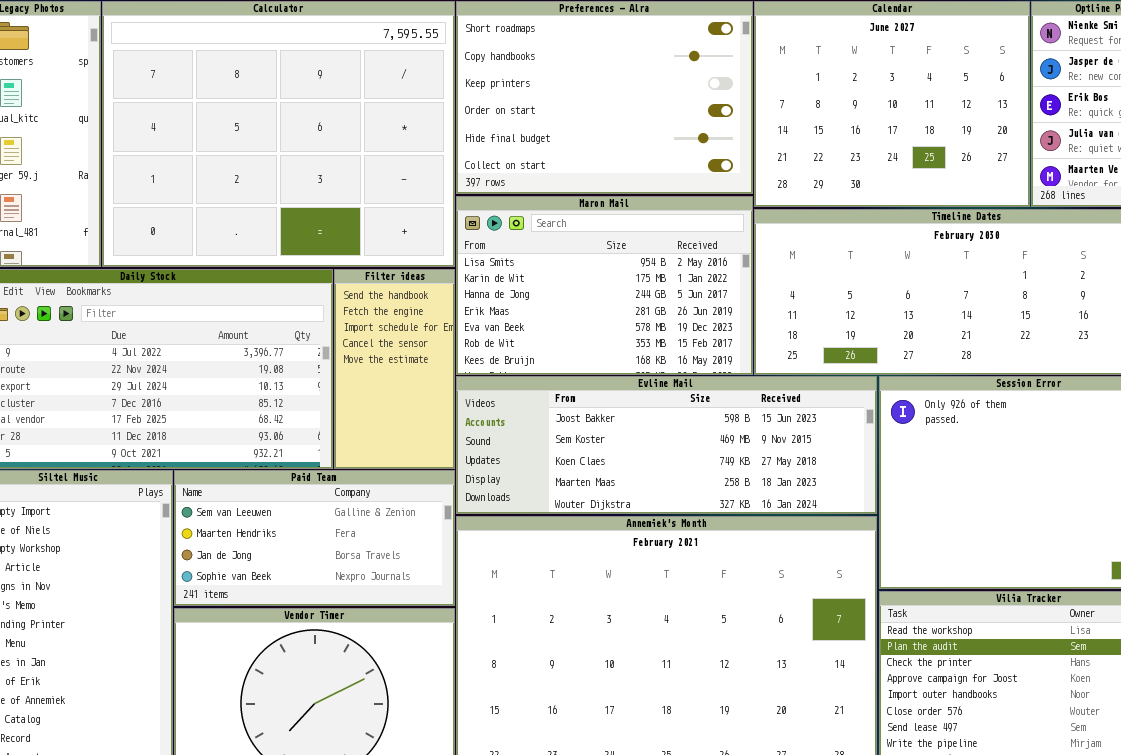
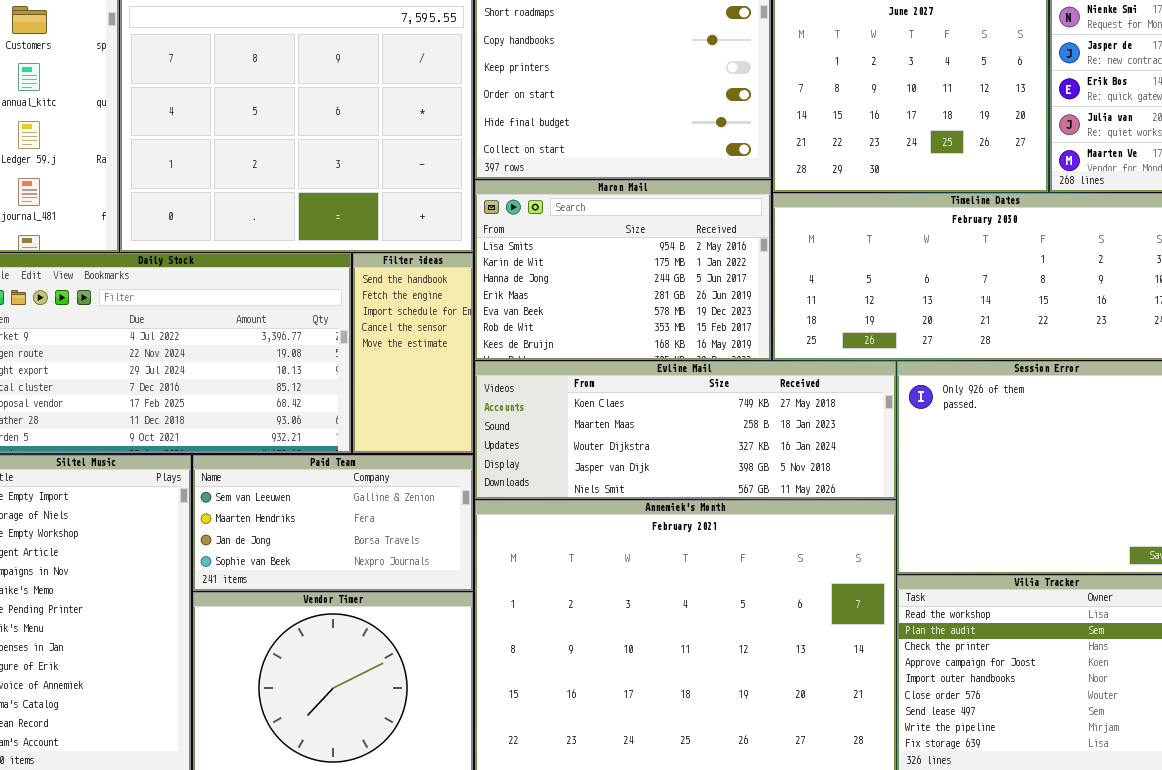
Evline Mail: [456,376,877,514] -> [475,361,896,499], scrolled down 2 rows

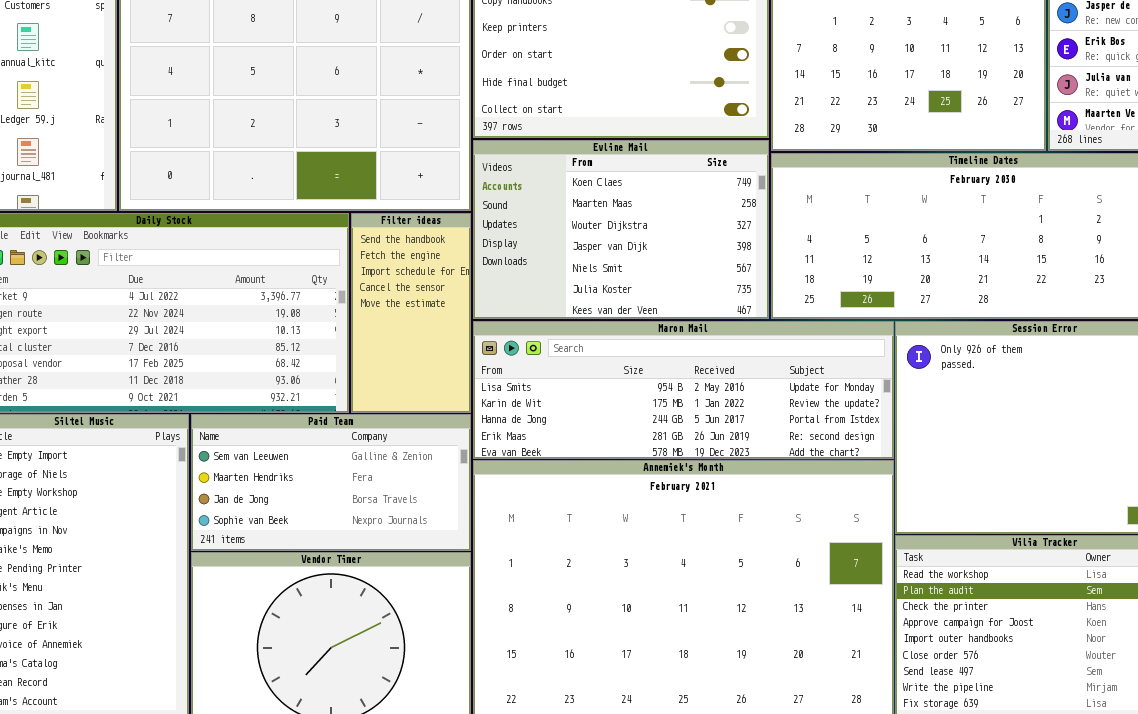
Maron Mail: [475,180,771,360] -> [473,321,894,459], moved, resized
Evline Mail: [475,361,896,499] -> [473,140,769,319], moved, resized

